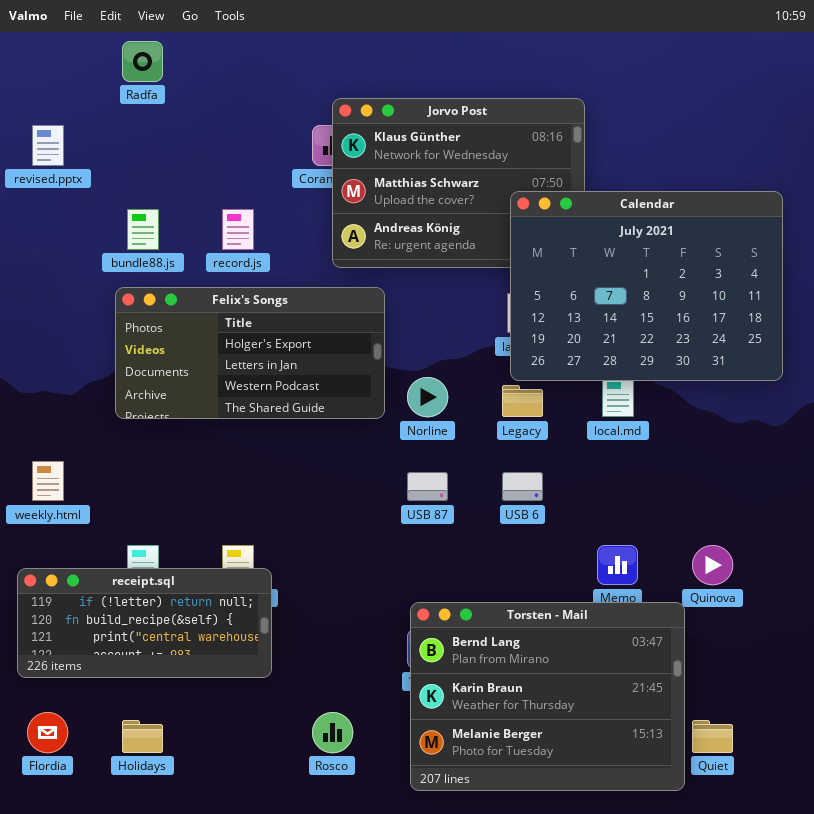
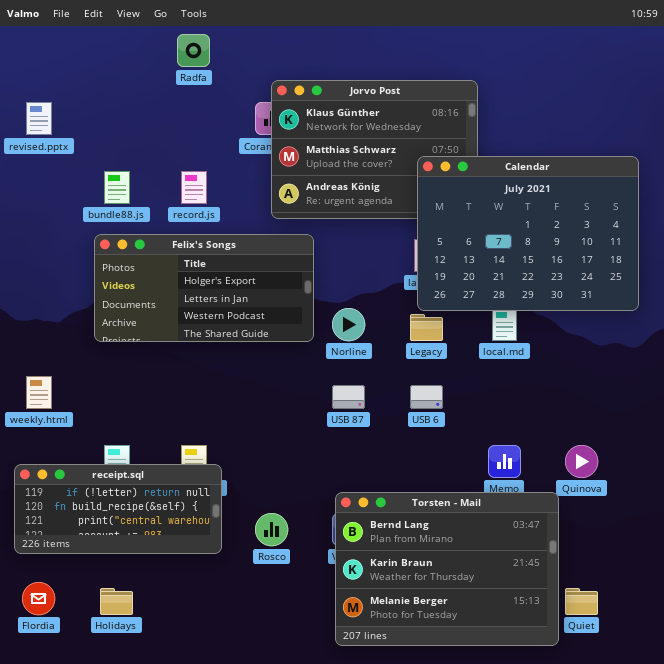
Radfa: [122,41,163,82] -> [177,34,210,67], moved
Rosco: [312,712,353,753] -> [255,513,288,546], moved

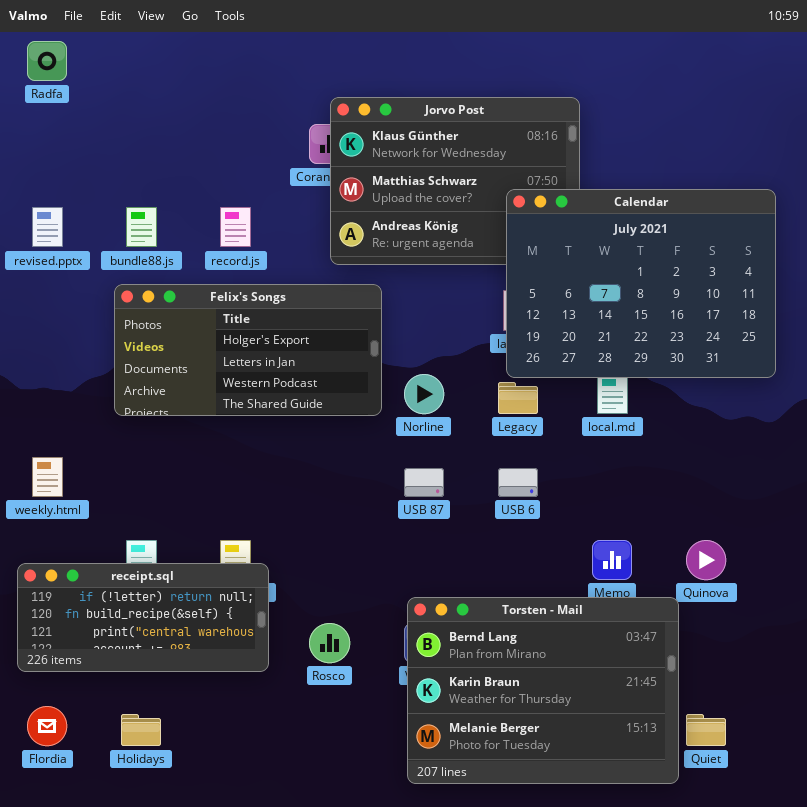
Radfa: [177,34,210,67] -> [27,41,67,81], moved
revised.pptx: [26,102,52,135] -> [32,207,63,247], moved

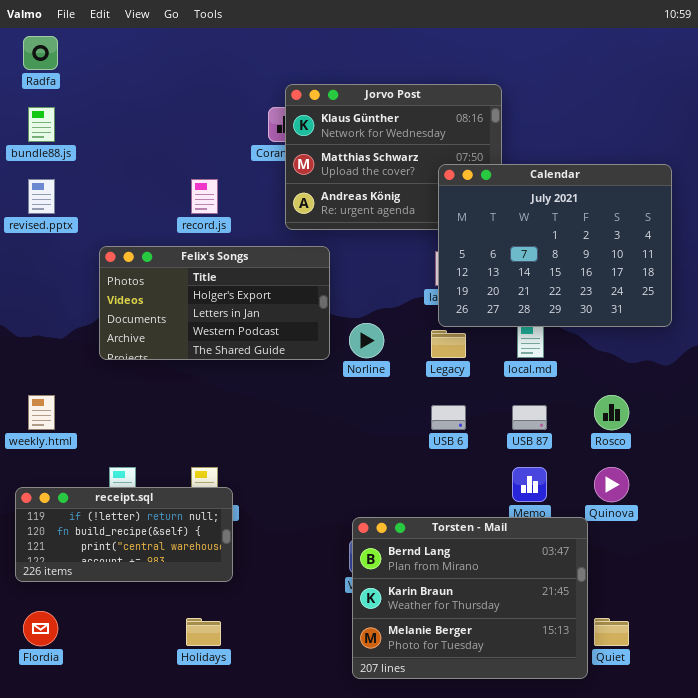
bundle88.js: [126,207,157,247] -> [28,107,55,142], moved
USB 87: [404,468,444,497] -> [512,405,547,430], moved
Rosco: [309,623,350,663] -> [594,395,629,430], moved
Holidays: [121,714,161,746] -> [186,618,221,646], moved

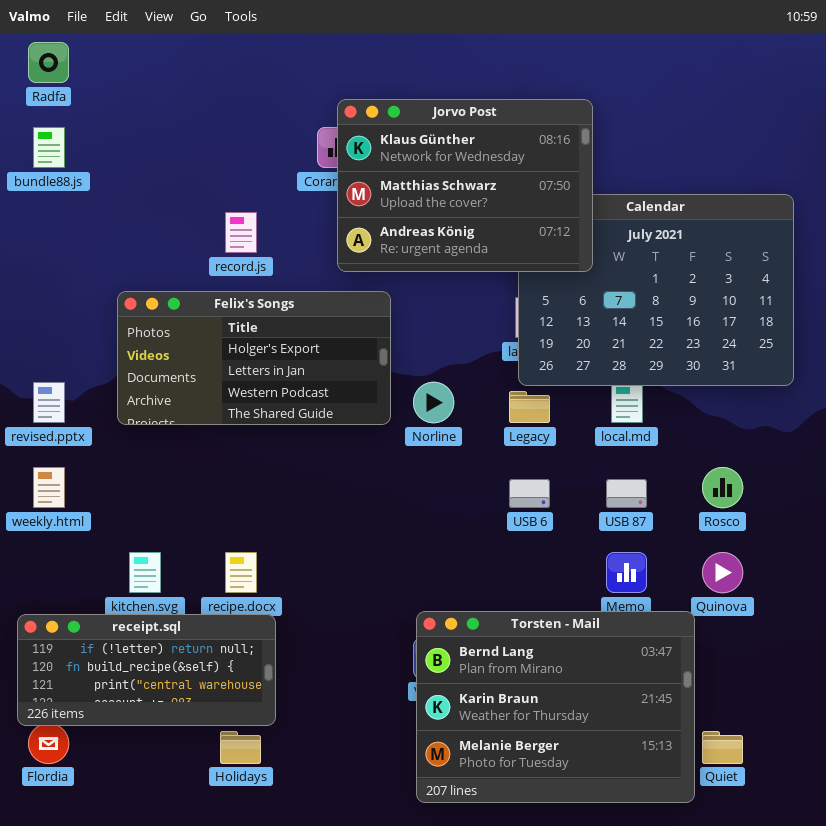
Jorvo Post: [285,84,502,230] -> [337,99,593,272], raised
revised.pptx: [28,179,55,214] -> [33,382,65,423], moved
receipt.sql: [15,487,233,582] -> [17,614,276,726], moved

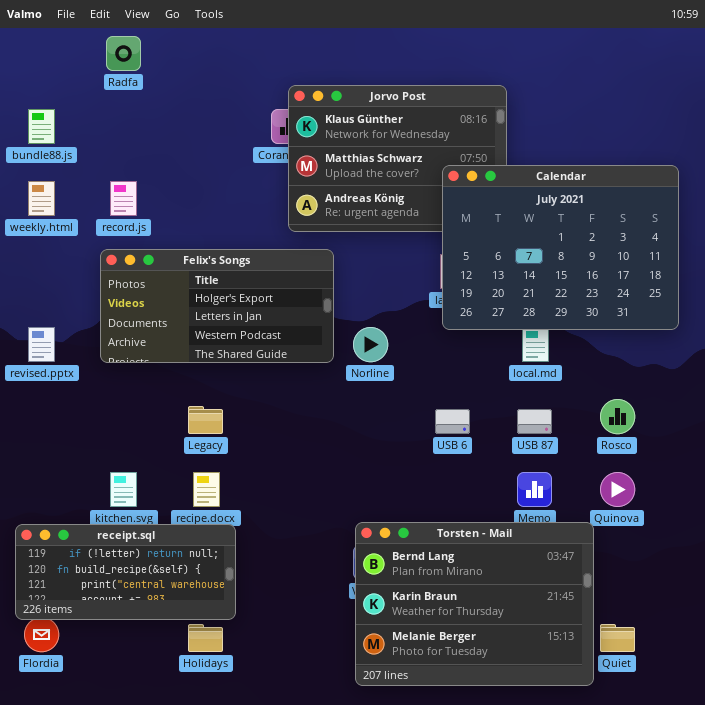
Radfa: [28,42,69,83] -> [106,36,141,71], moved
Calendar: [518,194,794,386] -> [442,165,679,330], raised
record.js: [225,212,257,253] -> [110,181,137,216], moved
Legacy: [509,391,550,423] -> [188,406,223,434], moved
weekly.html: [33,467,65,508] -> [28,181,55,216], moved

